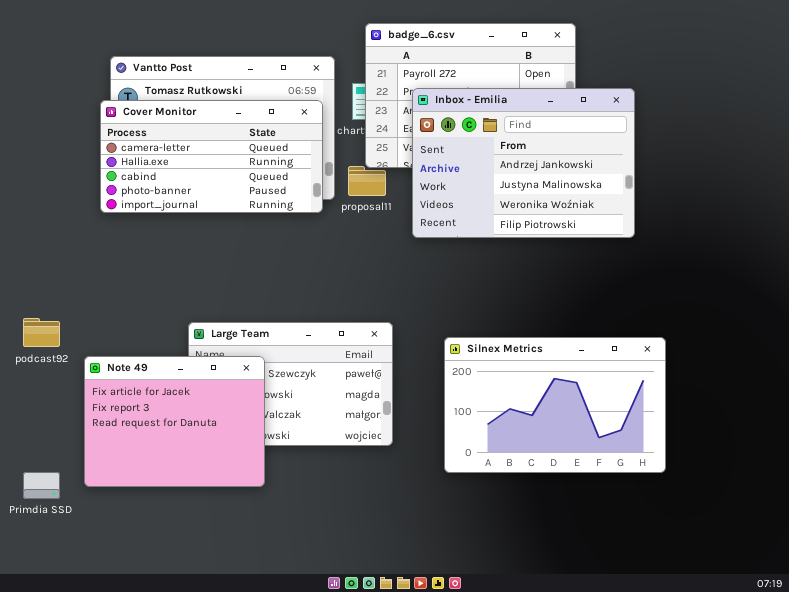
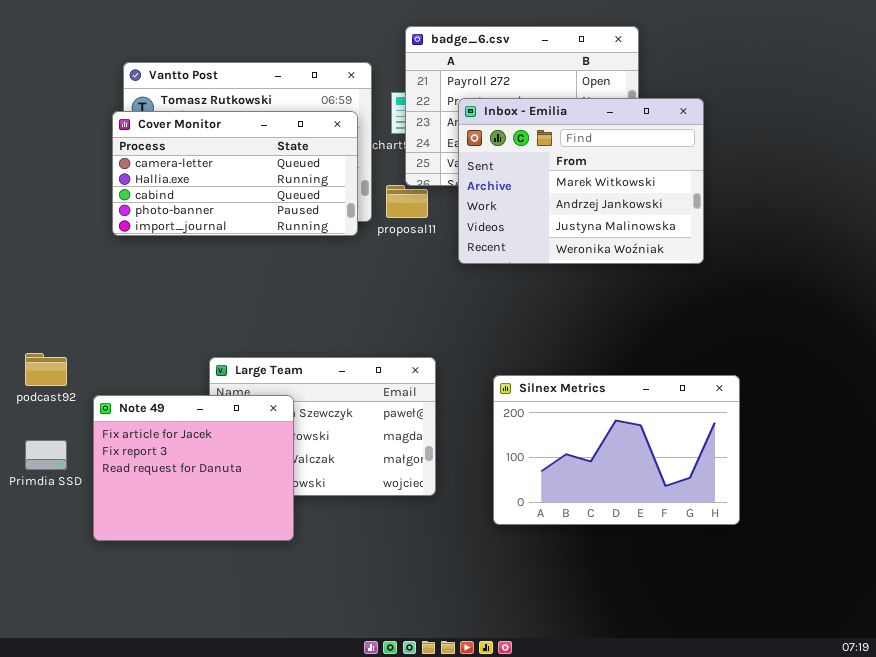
Inbox - Emilia: [412,88,635,238] -> [458,98,704,264], scrolled up 1 row
Primdia SSD: [23,472,60,499] -> [25,440,67,470], moved

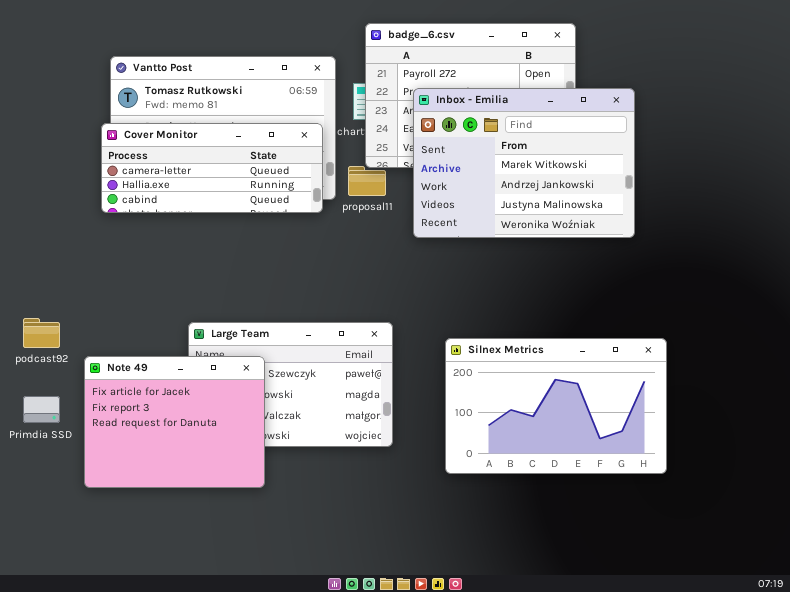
Cover Monitor: [112,111,358,236] -> [101,123,323,213], resized

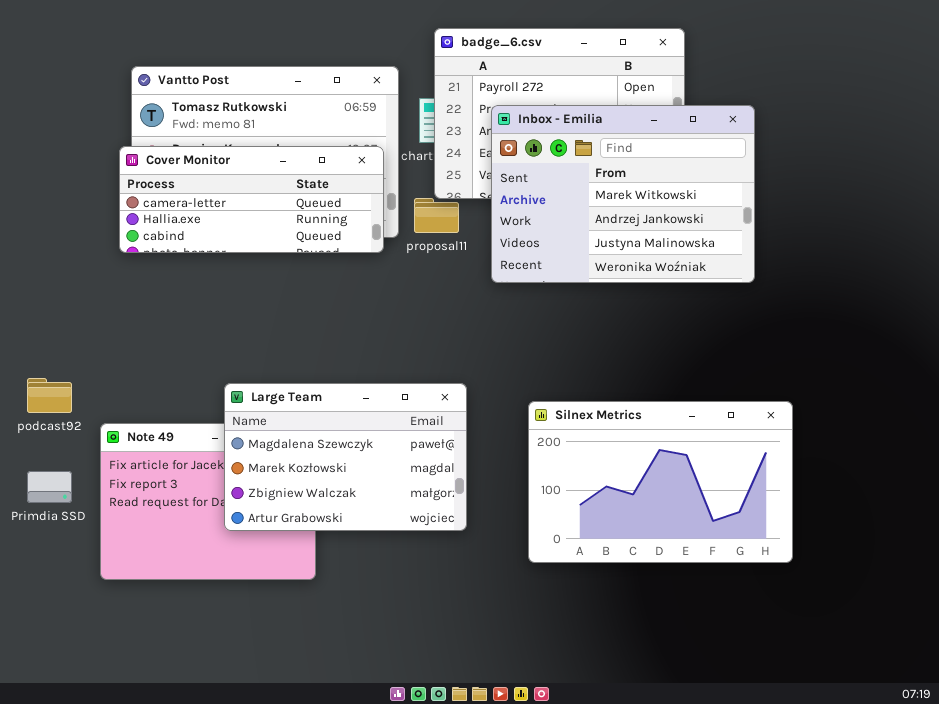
Large Team: [188,322,393,447] -> [224,383,467,531], raised

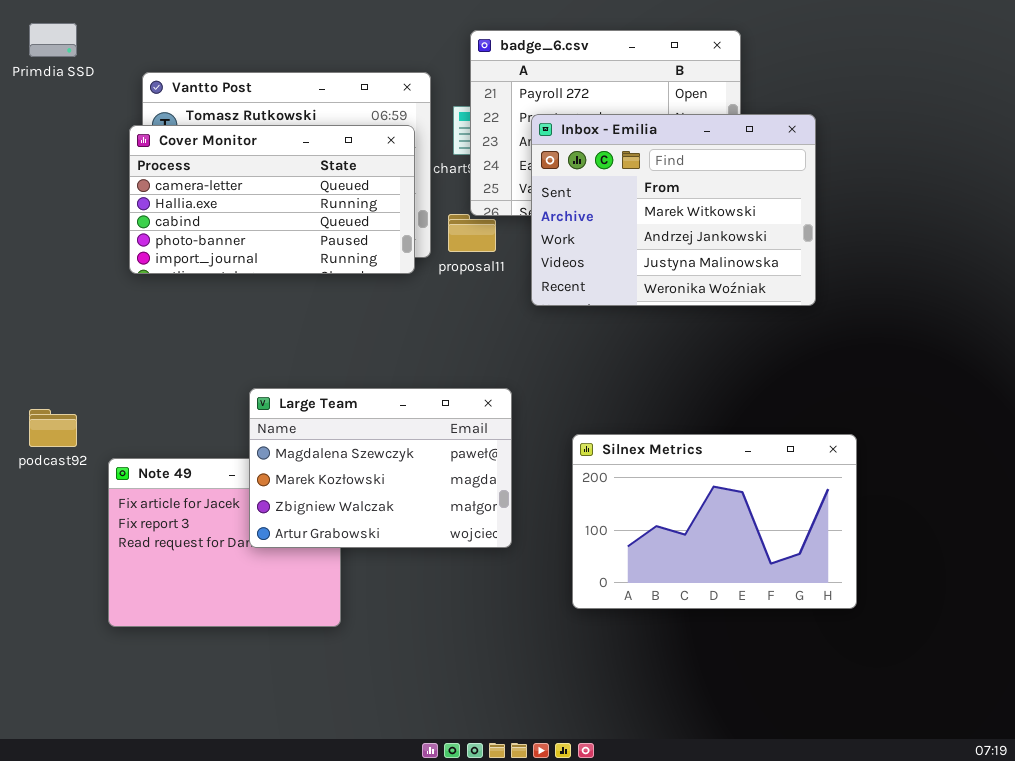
Cover Monitor: [119,146,384,253] -> [129,125,415,274], resized
Large Team: [224,383,467,531] -> [249,388,512,548], moved
Primdia SSD: [27,471,72,503] -> [29,23,77,57], moved

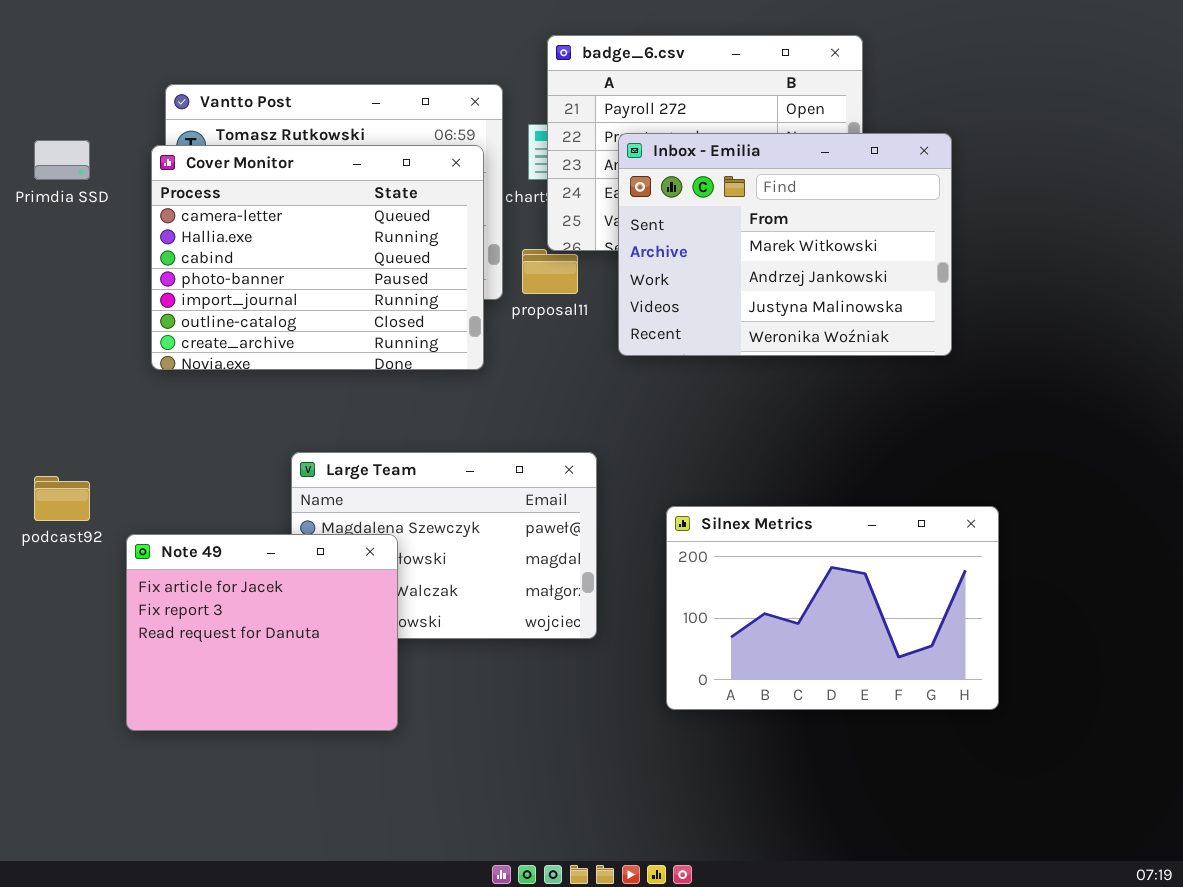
Primdia SSD: [29,23,77,57] -> [34,140,90,180], moved
Cover Monitor: [129,125,415,274] -> [151,145,484,370], resized
Note 49: [108,458,341,627] -> [126,534,398,731], raised

